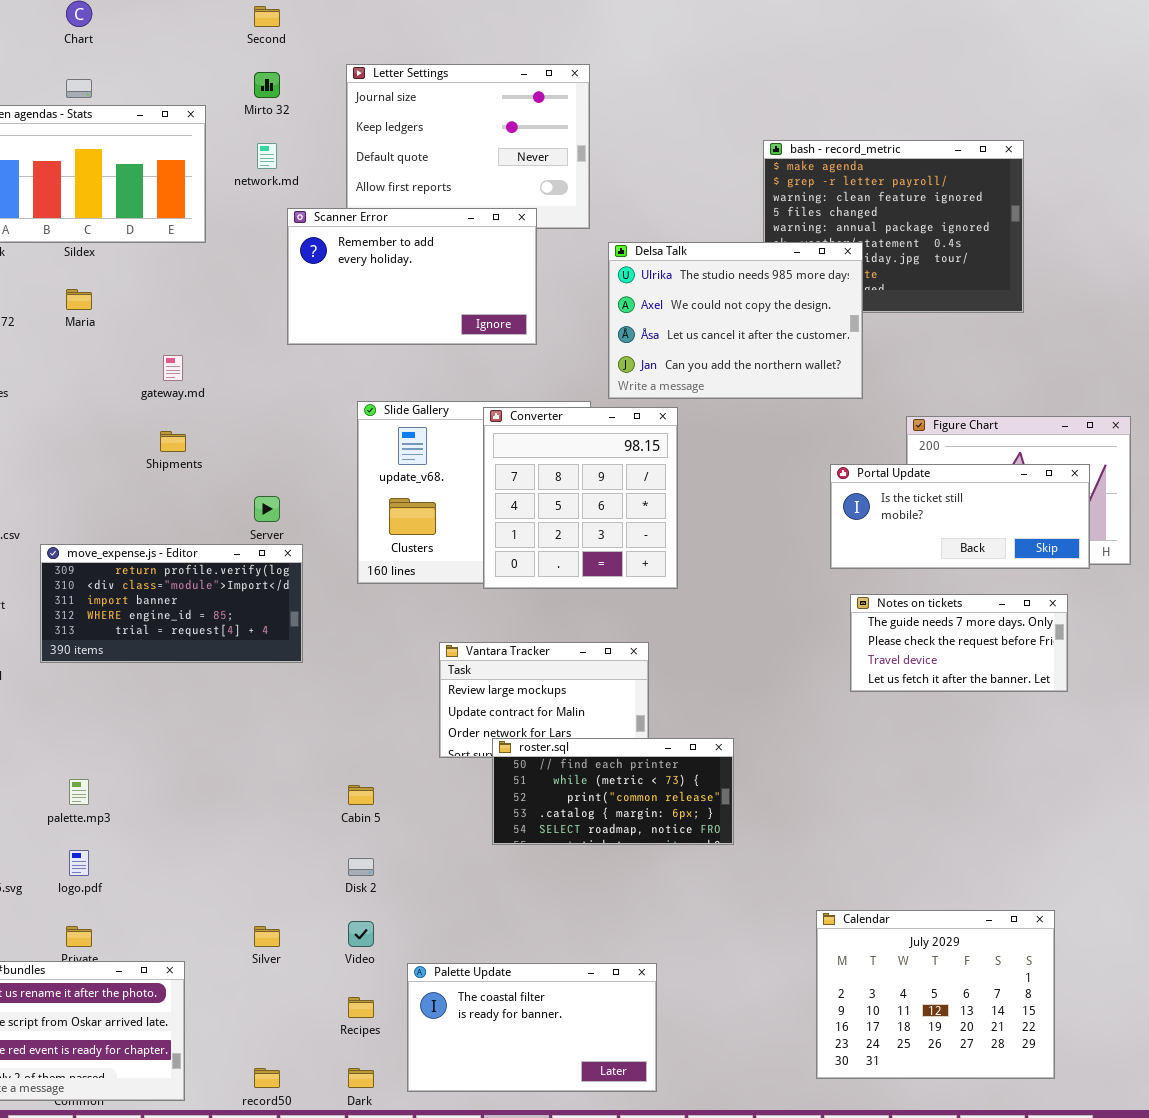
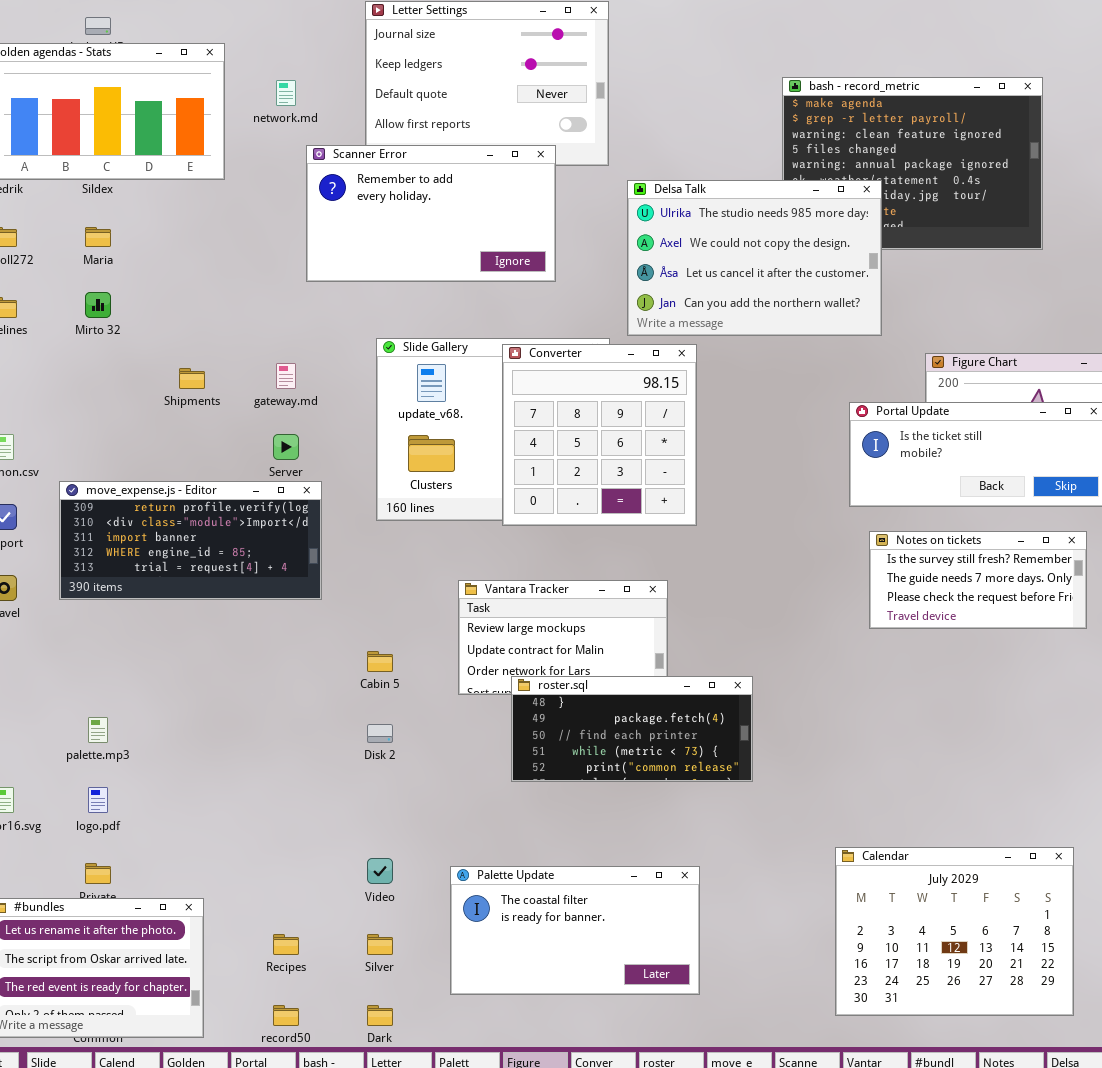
Mirto 32: [254,72,280,98] -> [85,292,111,318], moved
gateway.md: [163,355,183,381] -> [276,363,296,389], moved
Notes on tickets: [850,594,1068,692] -> [869,531,1087,629], scrolled up 1 row
roster.sql: [492,738,734,845] -> [511,676,753,782], scrolled up 2 rows
Cabin 5: [348,785,374,805] -> [367,651,393,672], moved
Disk 2: [348,858,374,876] -> [367,724,393,743], moved
Silver: [254,926,280,947] -> [367,934,393,955], moved
Palette Update: [407,963,657,1092] -> [450,866,700,995], moved
Recipes: [348,997,374,1018] -> [273,934,299,955], moved

